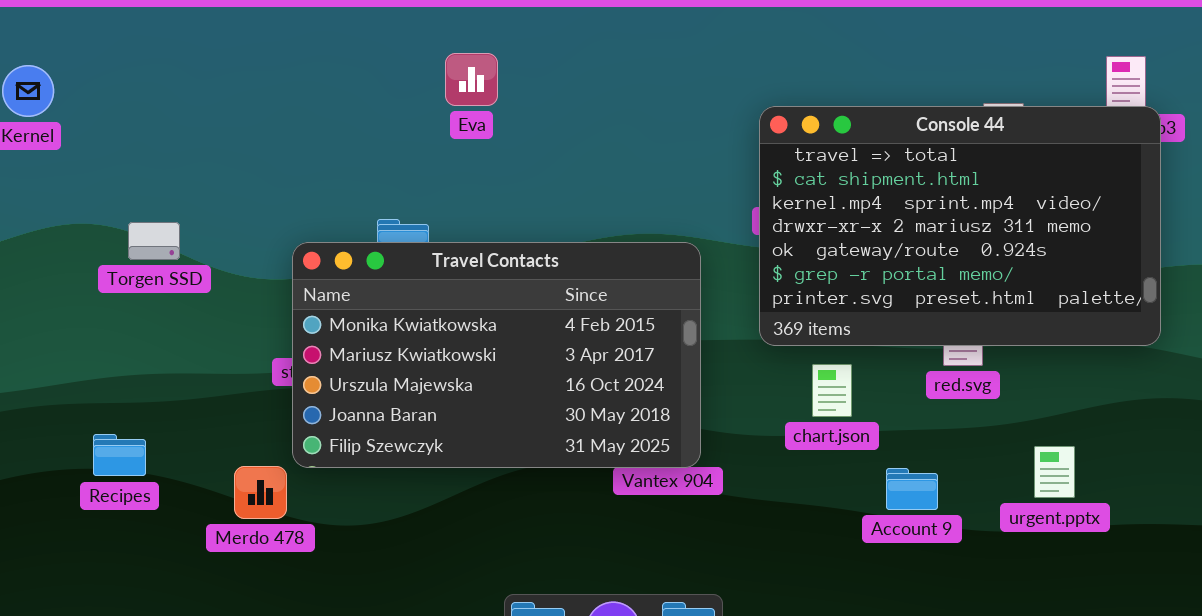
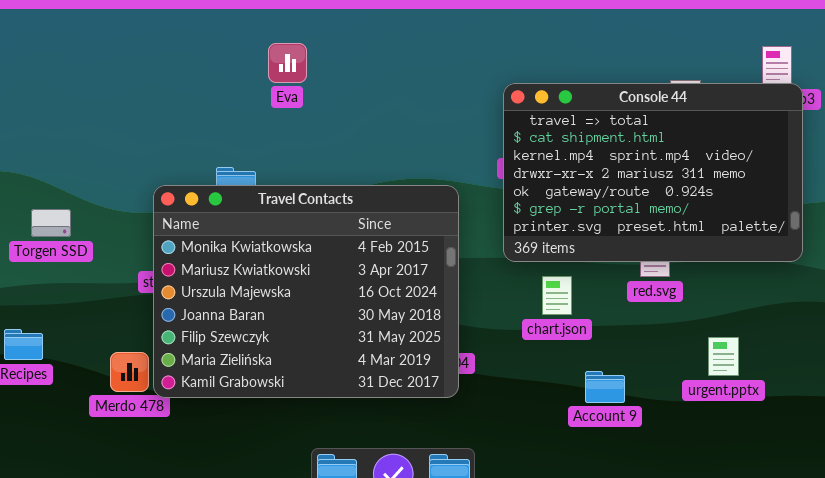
Torgen SSD: [128,222,180,260] -> [31,209,71,237], moved
Travel Contacts: [292,242,701,468] -> [153,185,459,398], resized
Account 9: [886,468,938,510] -> [585,371,625,403], moved

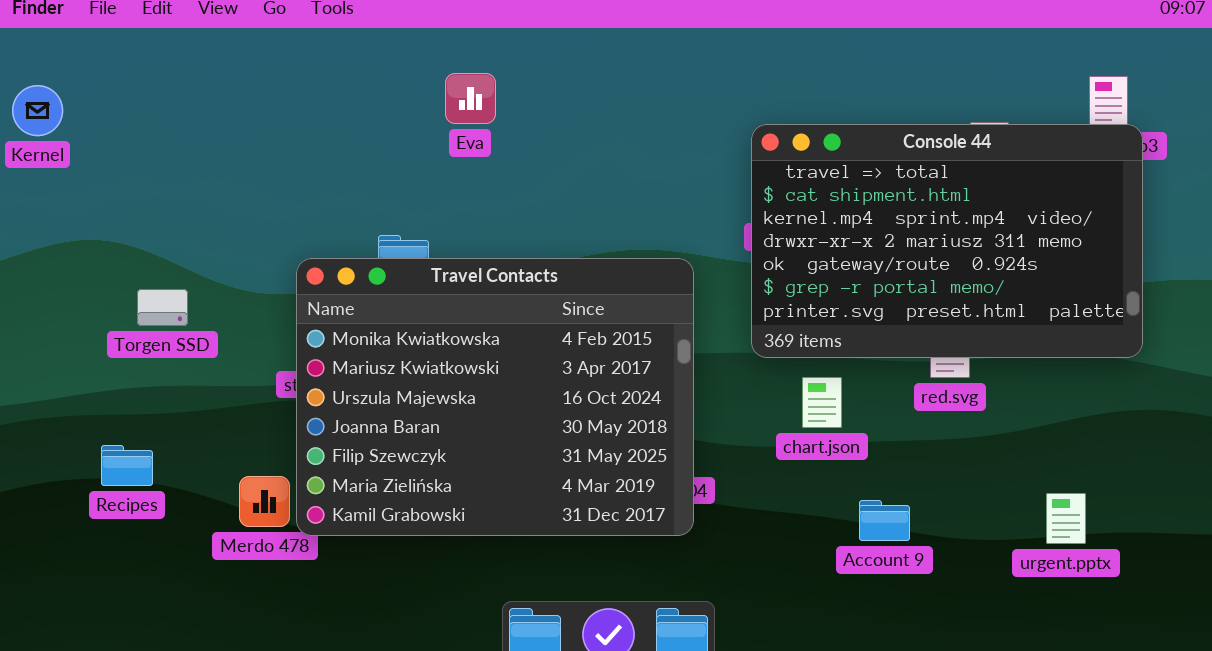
urgent.pptx: [708,337,739,376] -> [1046,493,1086,544], moved

